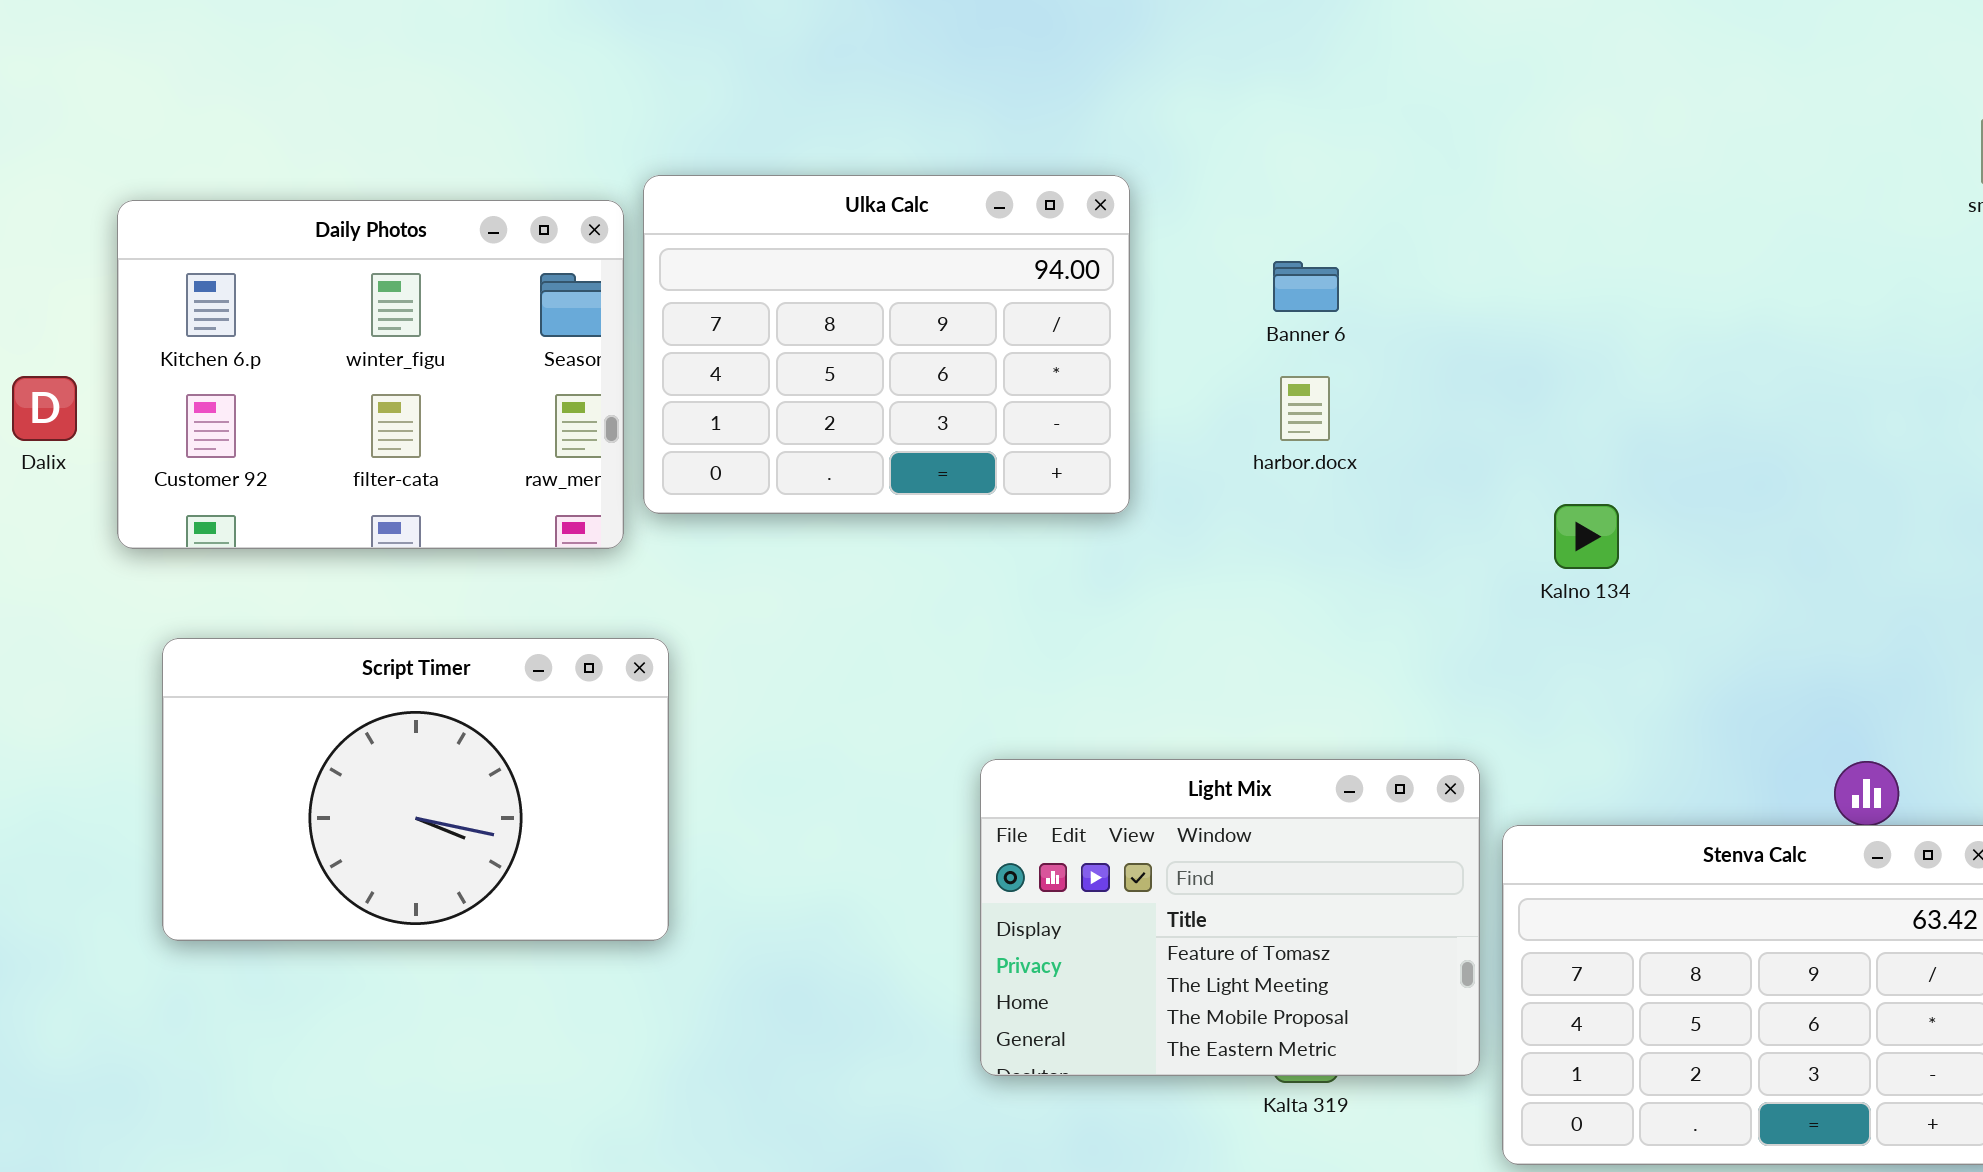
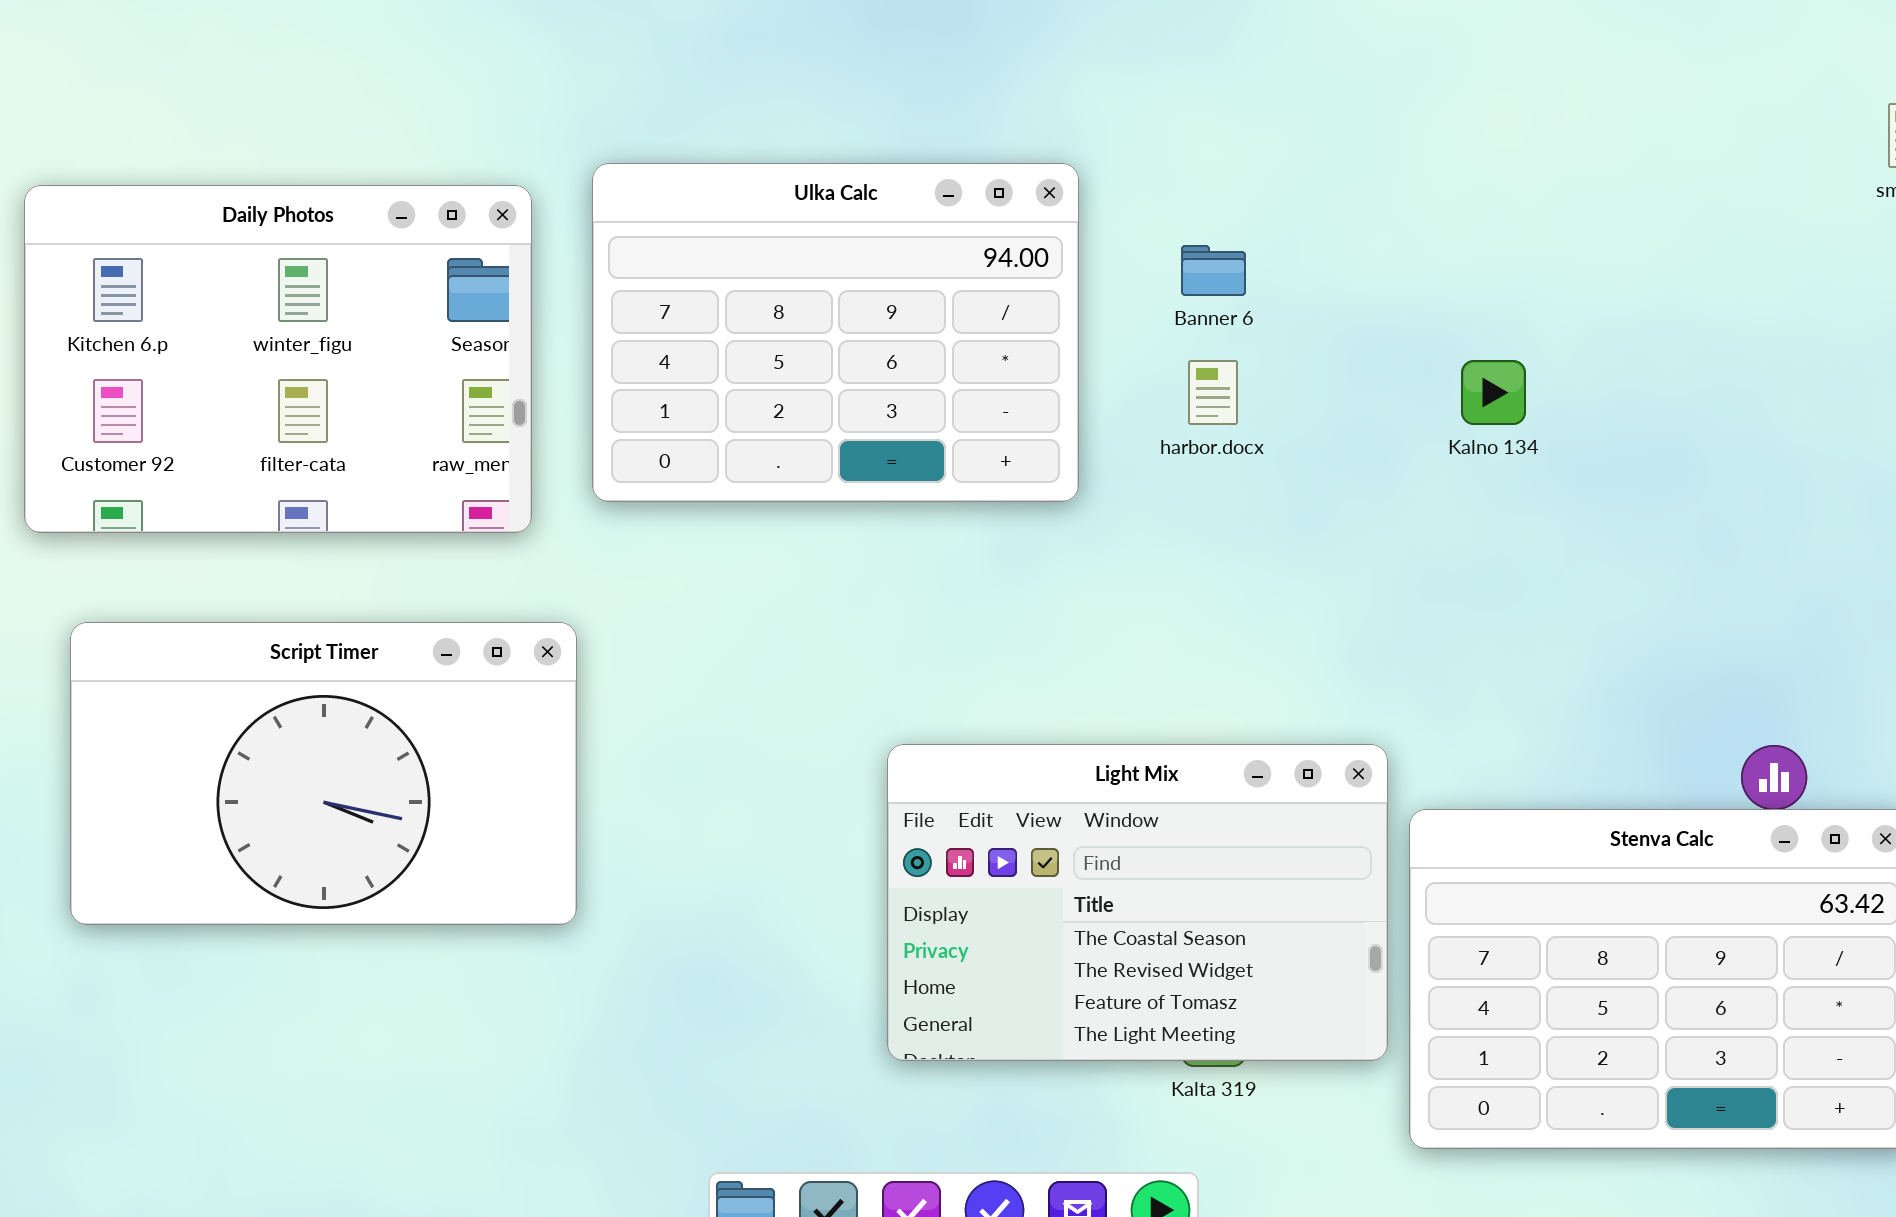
Ulka Calc: [643,175,1130,514] -> [592,163,1079,502], moved
Kalno 134: [1554,504,1619,569] -> [1461,360,1526,425], moved
Light Mix: [980,759,1480,1076] -> [887,744,1388,1061], scrolled up 2 rows

